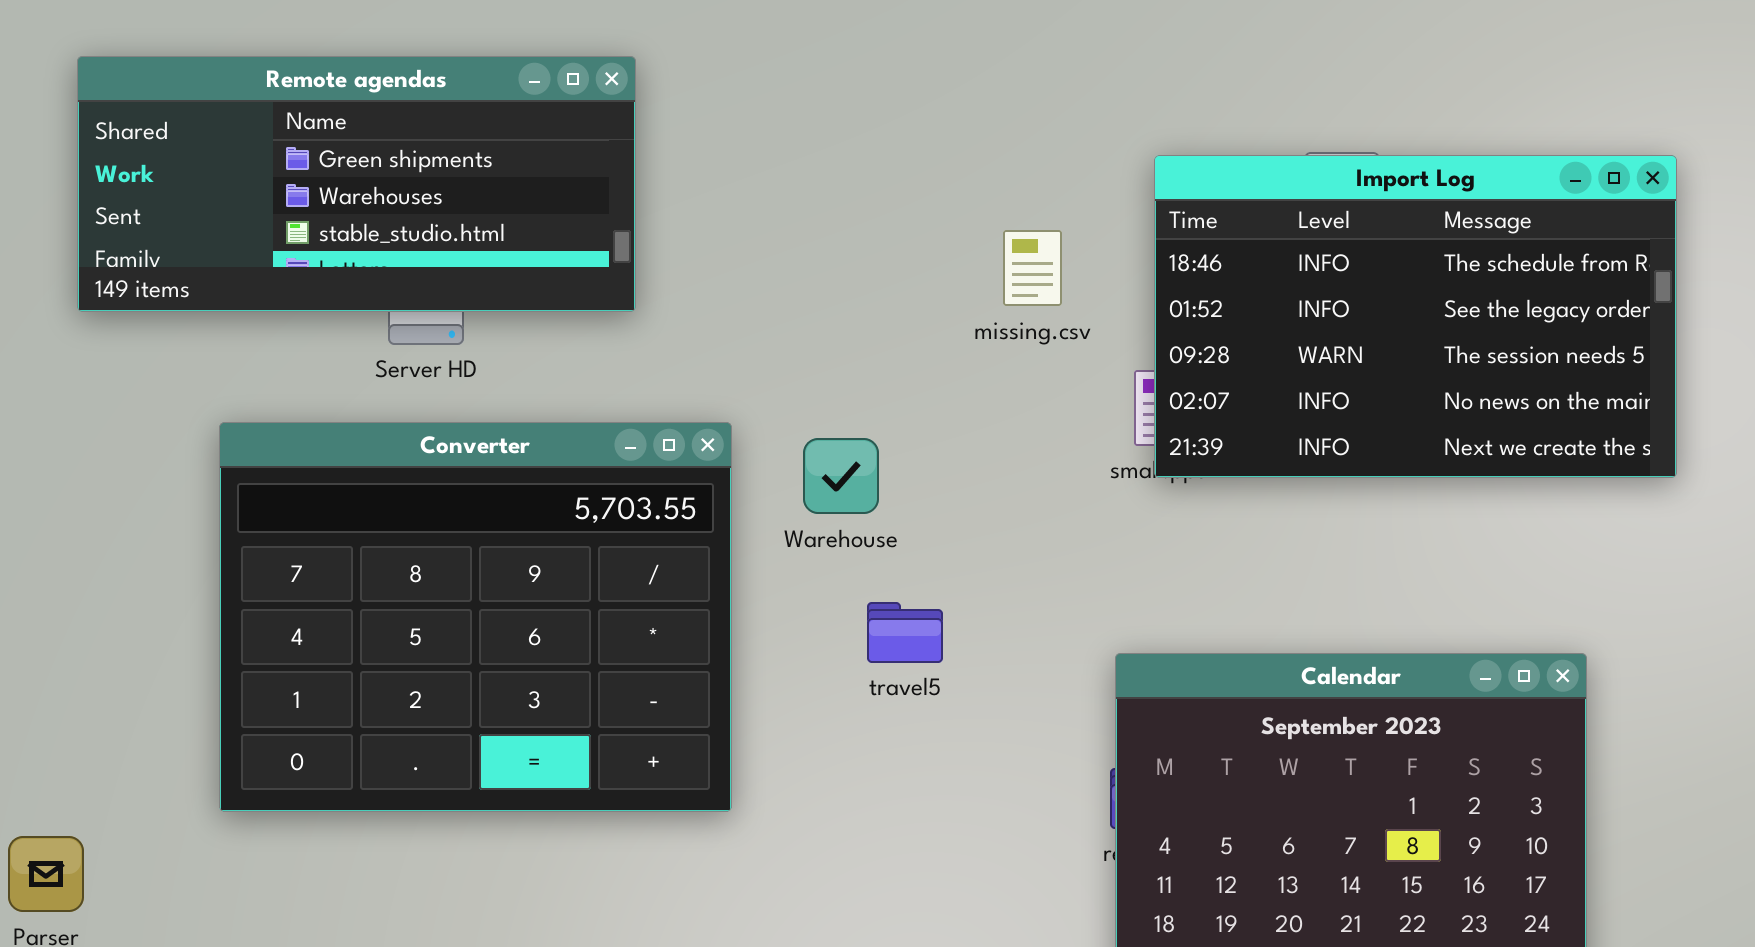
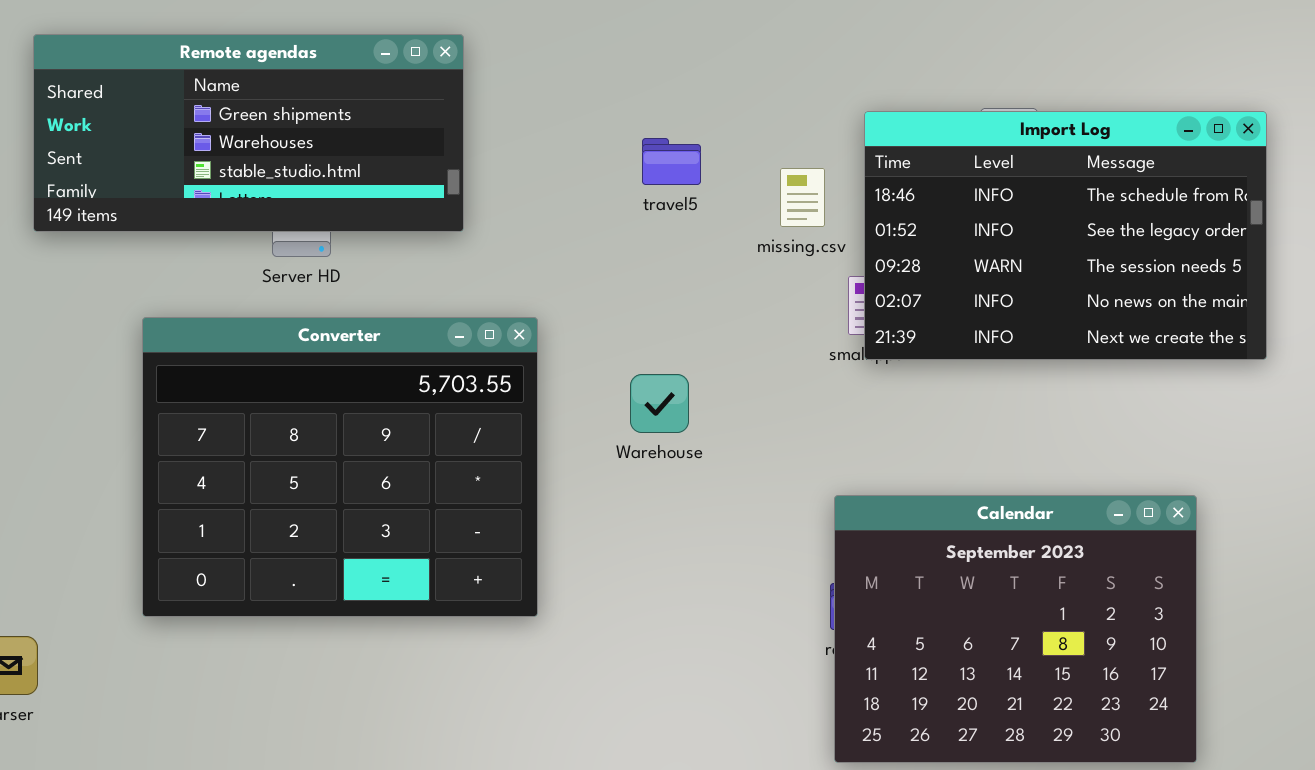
missing.csv: [1003,230,1062,306] -> [780,168,825,227], moved
Warehouse: [803,438,879,514] -> [630,374,689,433], moved
travel5: [867,602,943,663] -> [642,138,701,185], moved

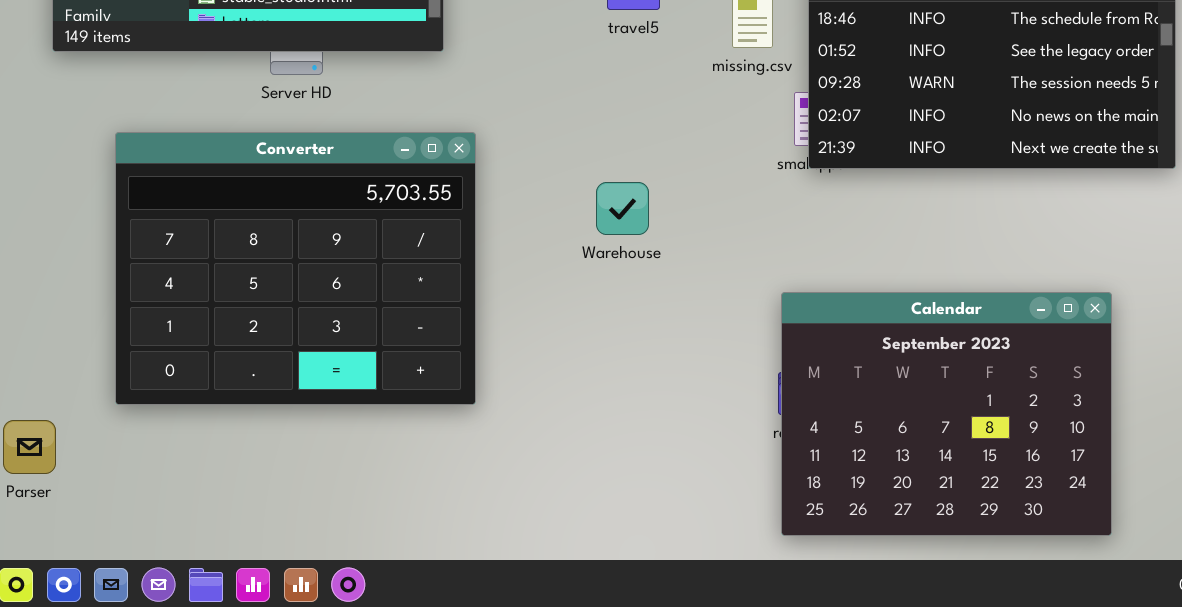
Converter: [142,317,538,617] -> [115,132,476,405], moved

